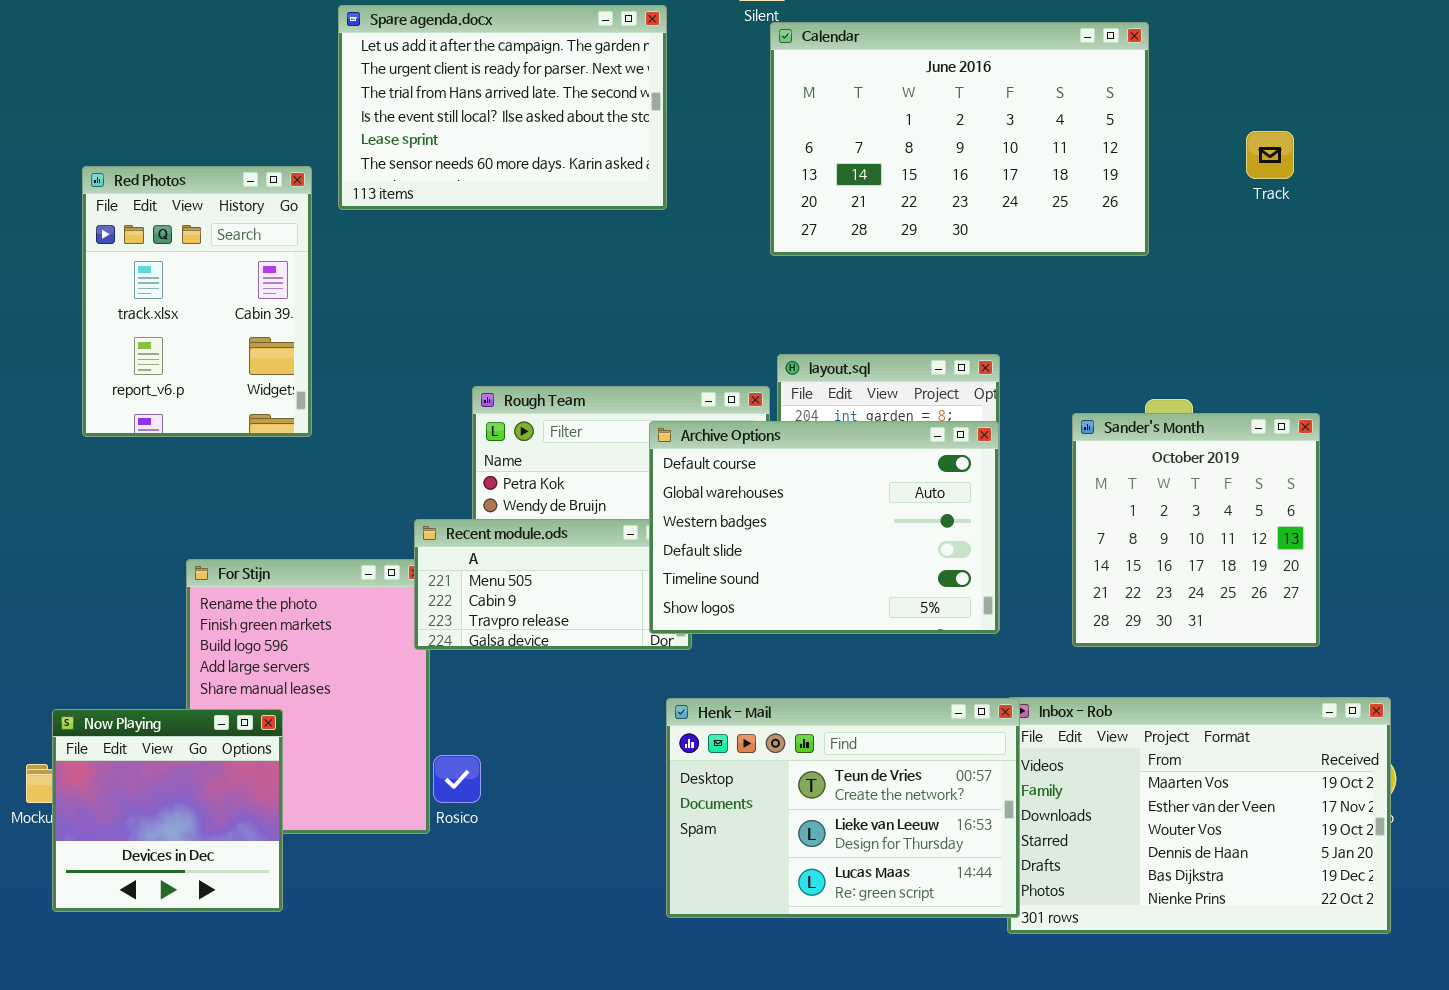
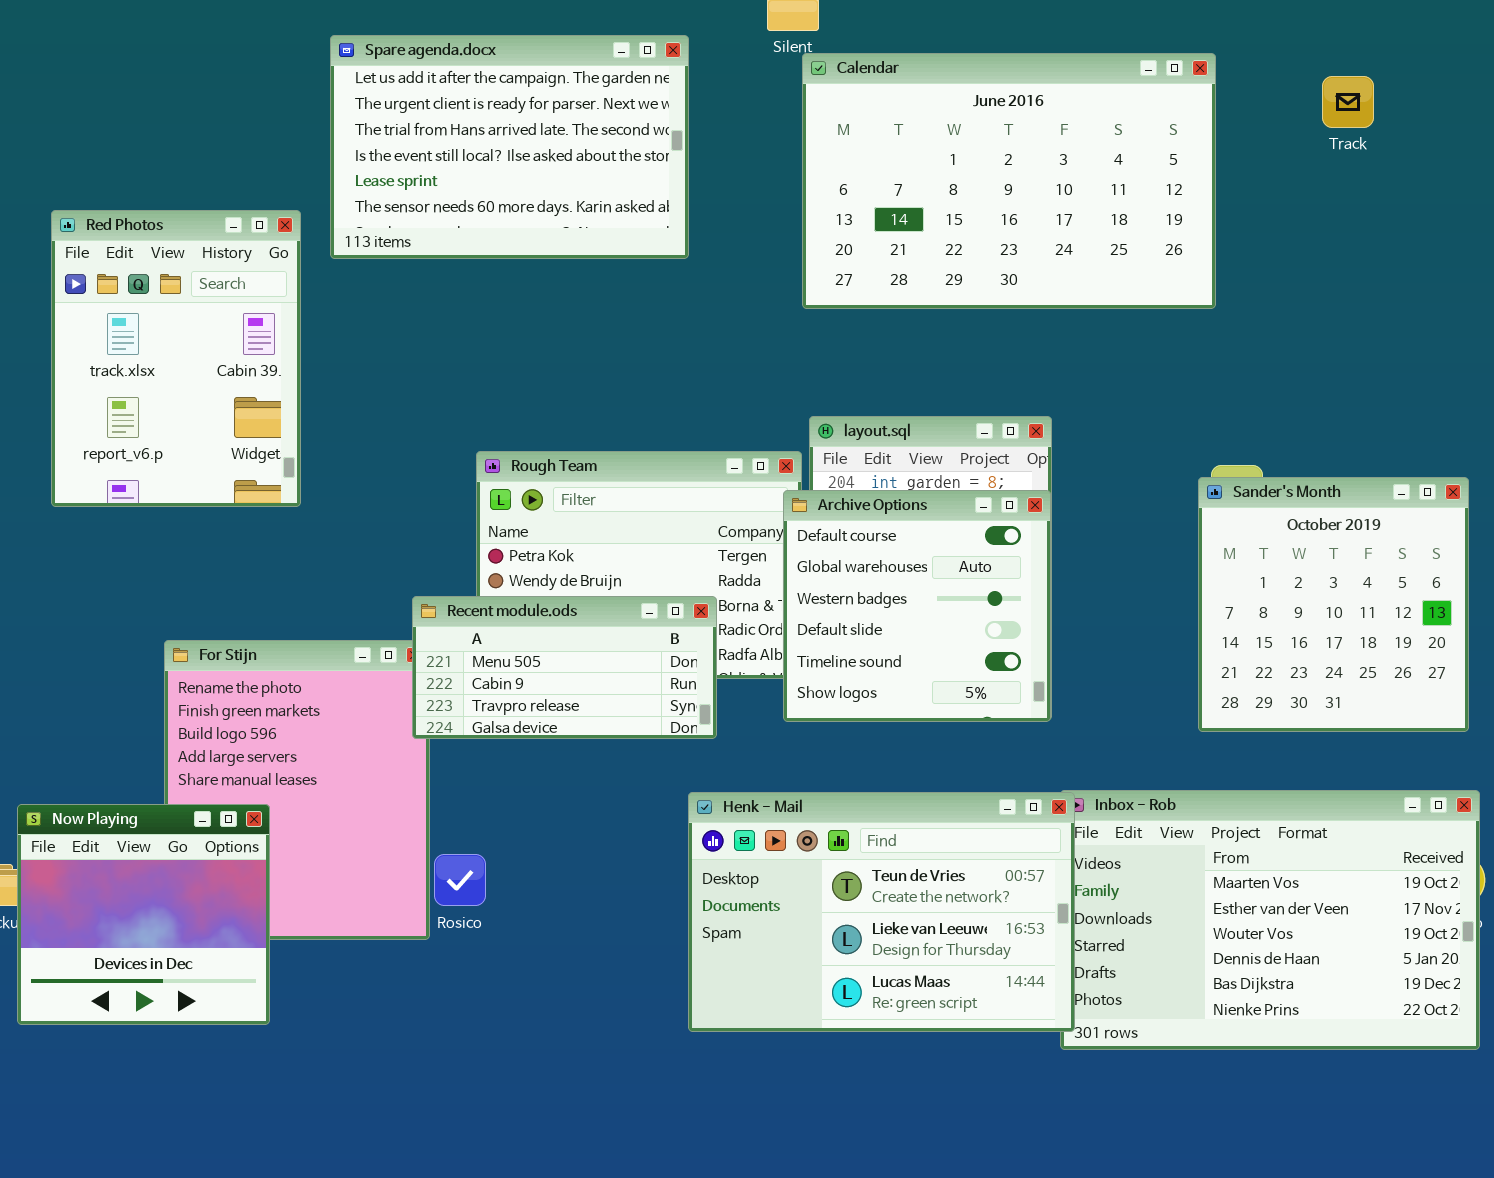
Track: [1246,131,1294,179] -> [1322,76,1374,128], moved
Sander's Month: [1072,413,1320,647] -> [1198,477,1469,732], moved
Archive Options: [649,421,999,634] -> [783,490,1051,722], resized

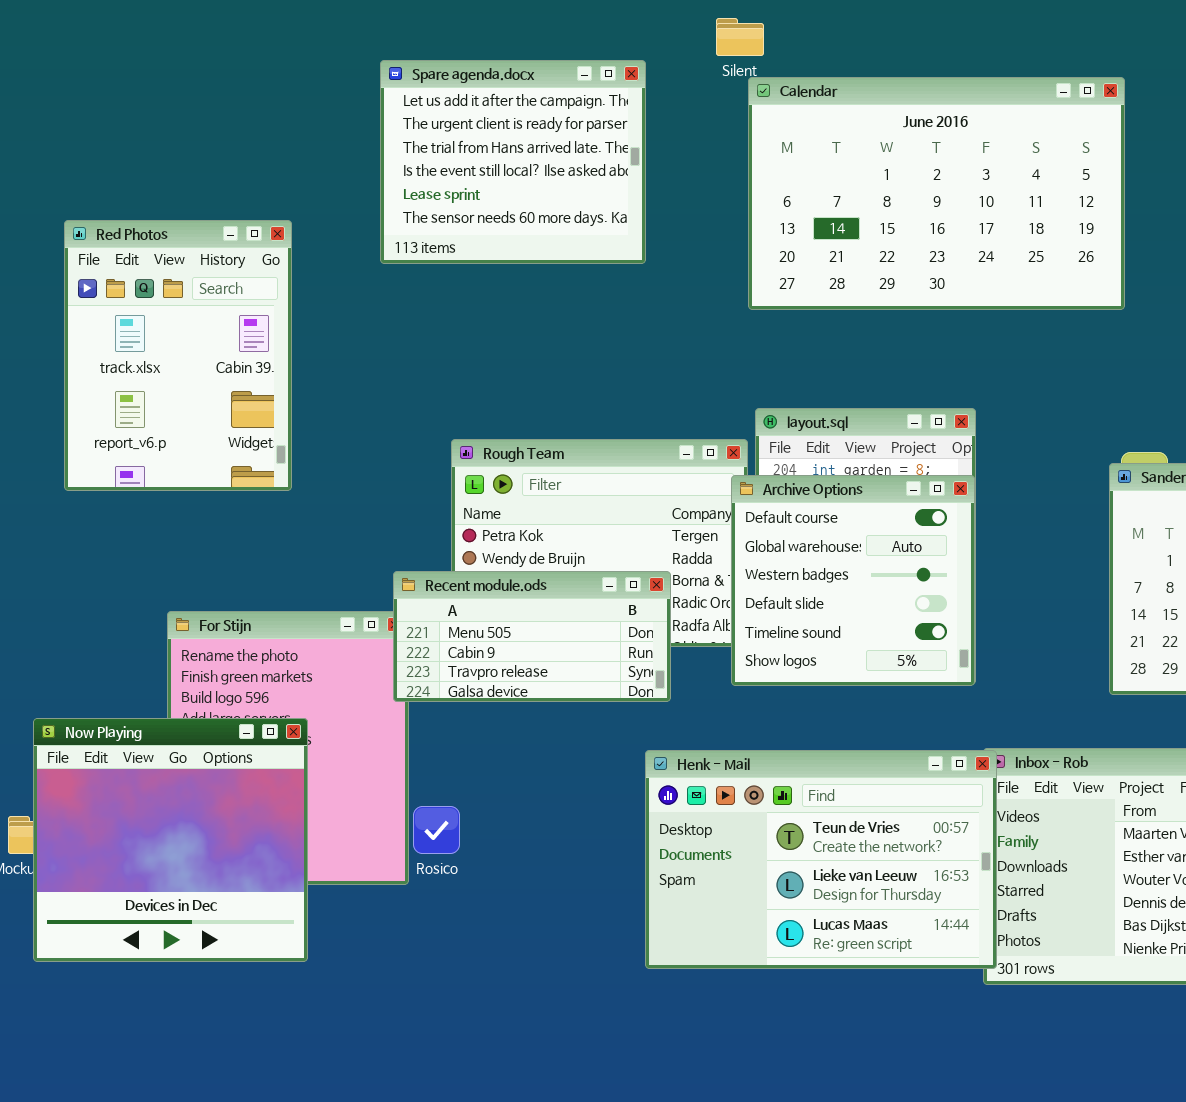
Spare agenda.docx: [330,35,689,259] -> [380,60,646,264], resized
Now Playing: [17,804,270,1025] -> [33,718,308,962], resized

